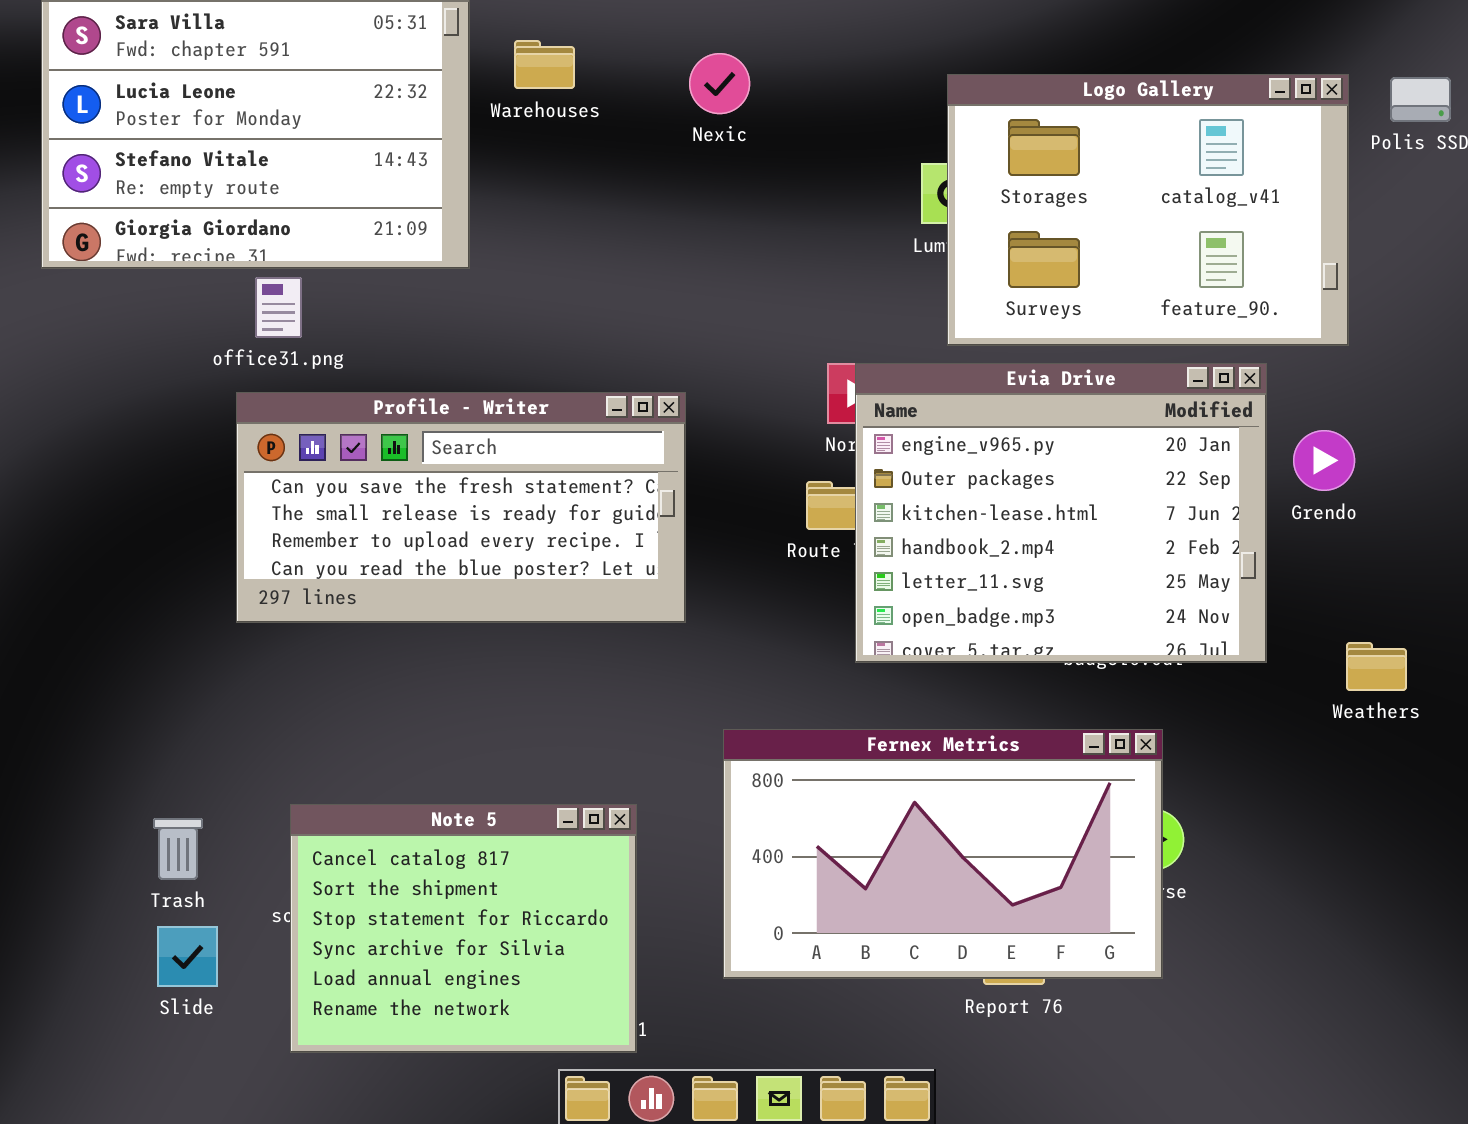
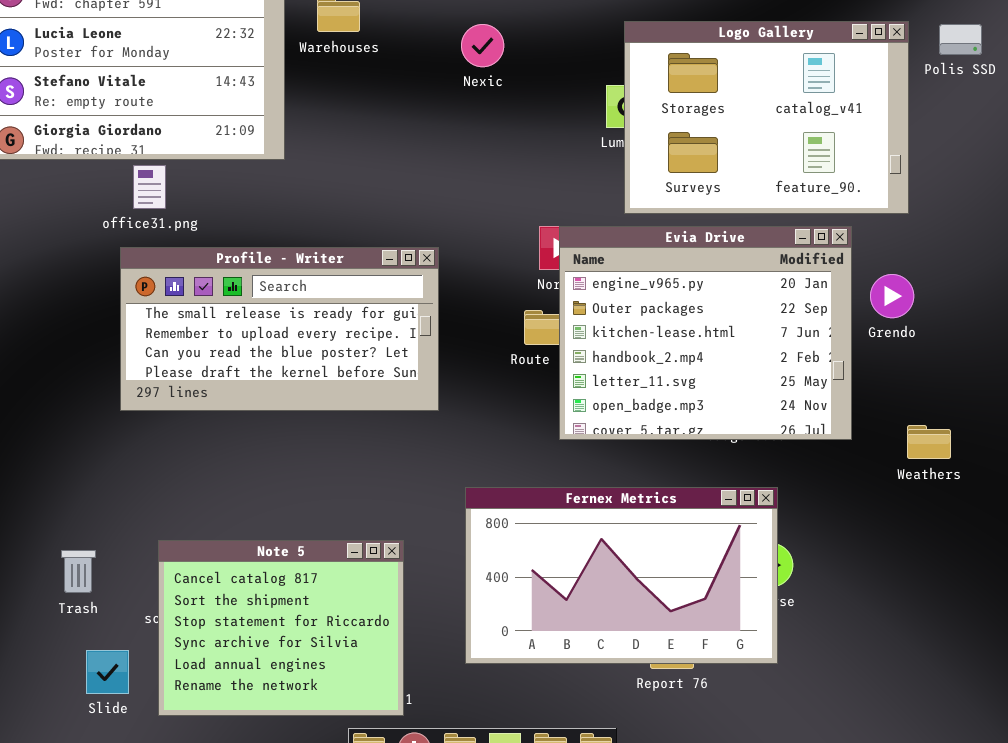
Nexic: [689,53,750,114] -> [461,24,504,67], moved
Profile - Writer: [236,392,686,623] -> [120,247,439,411], scrolled down 1 row
Slide: [157,926,218,987] -> [86,650,129,694], moved

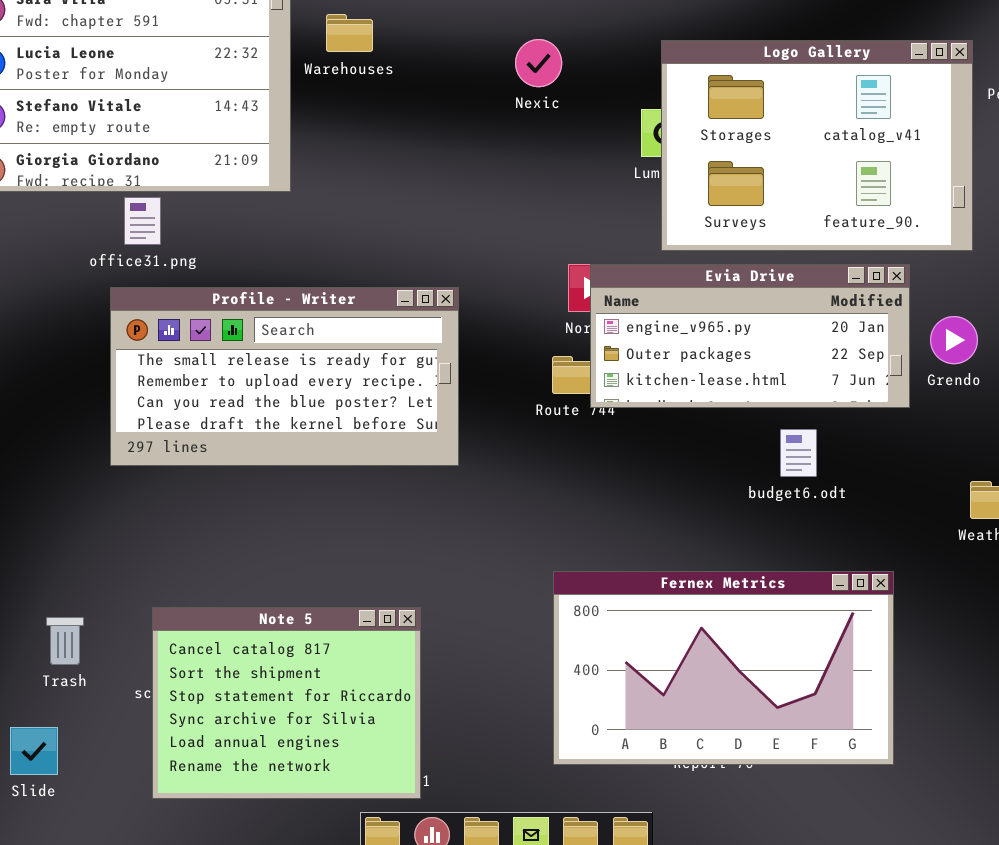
Nexic: [461,24,504,67] -> [515,39,562,87], moved
Evia Drive: [559,226,852,440] -> [590,264,910,408], resized
Fernex Metrics: [465,487,778,664] -> [553,571,894,765], moved
Slide: [86,650,129,694] -> [10,727,58,775], moved

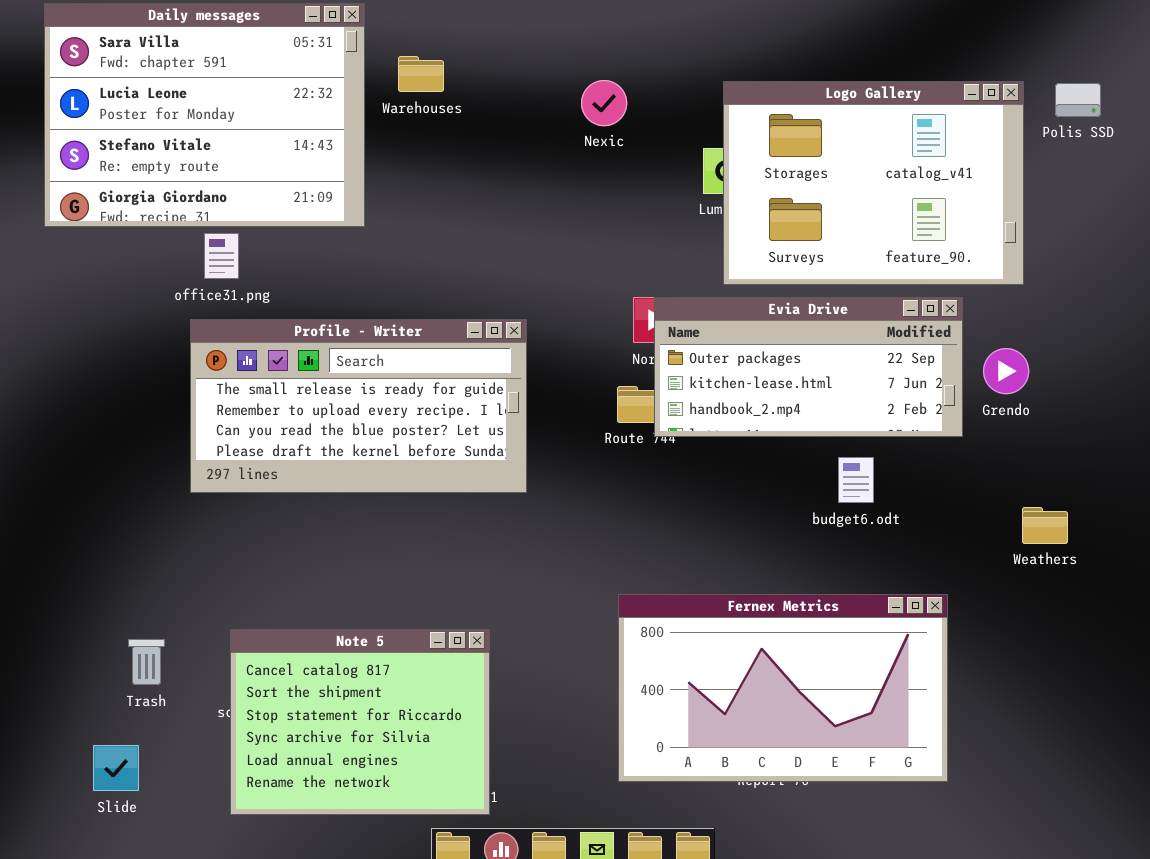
Evia Drive: [590,264,910,408] -> [654,297,963,437], scrolled down 1 row

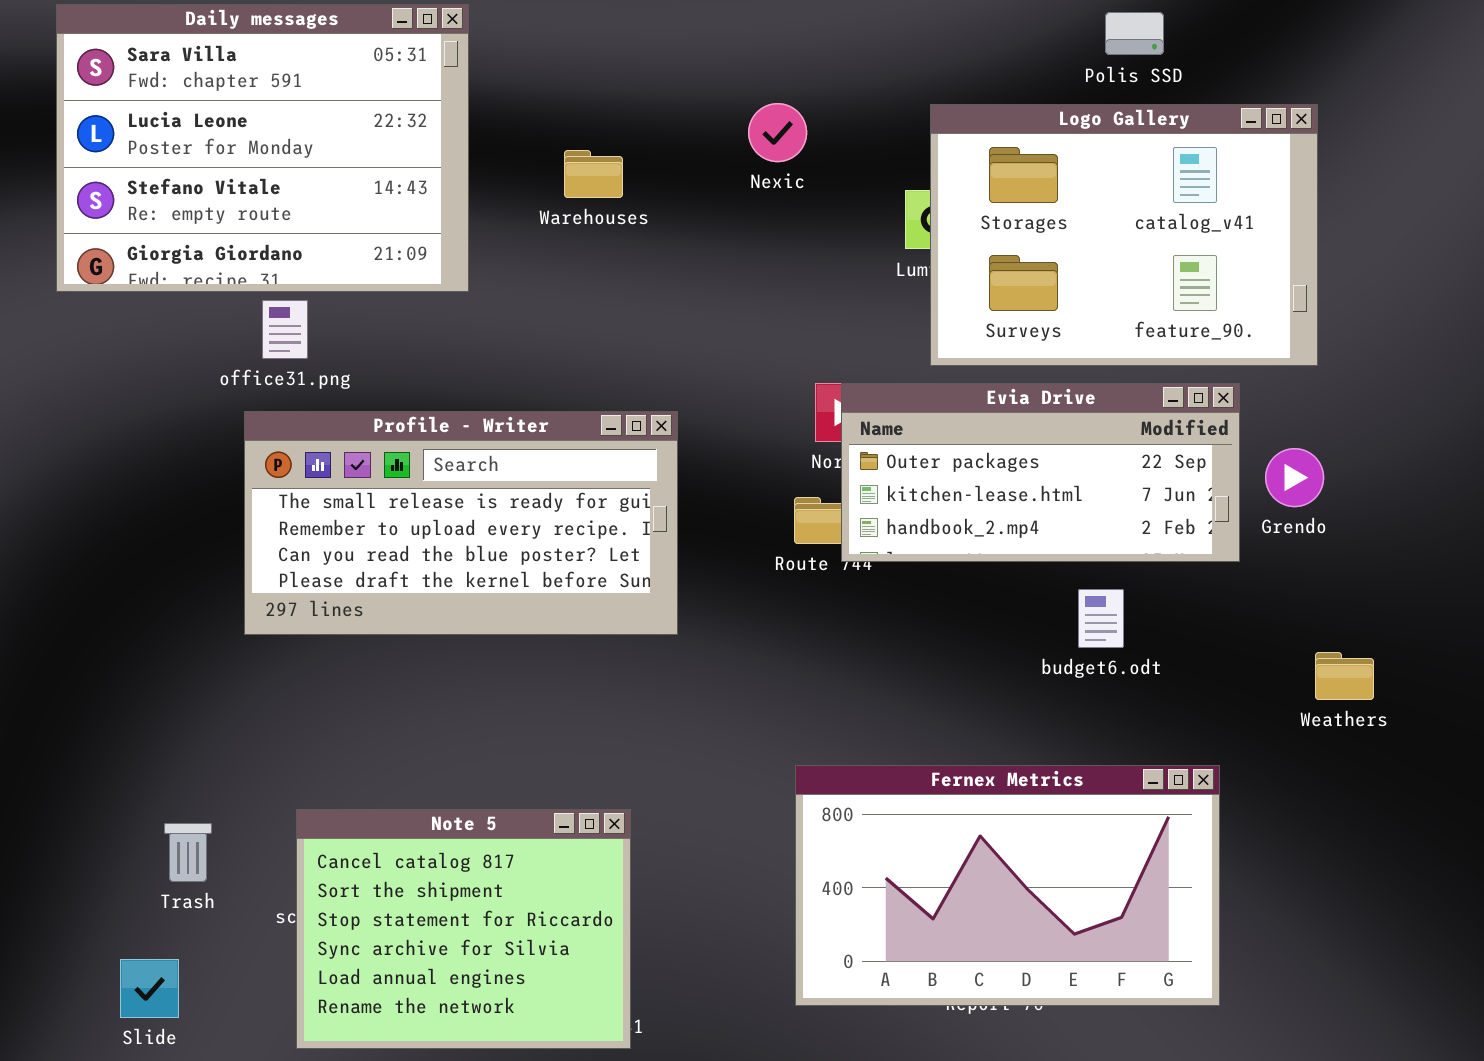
Warehouses: [398,56,444,92] -> [564,150,623,198], moved
Polis SSD: [1055,83,1101,117] -> [1105,12,1164,55], moved

